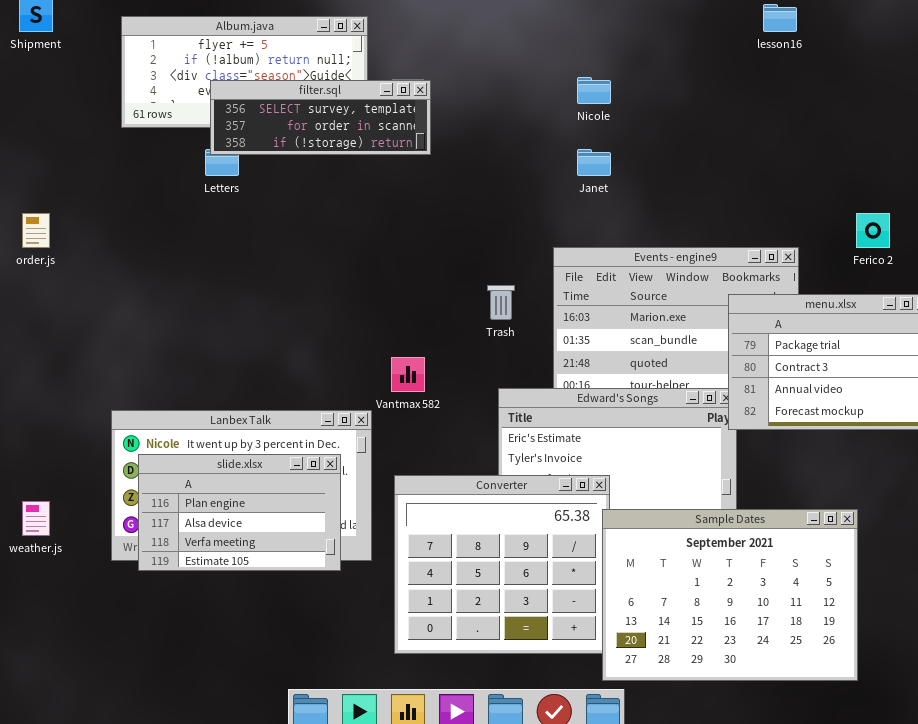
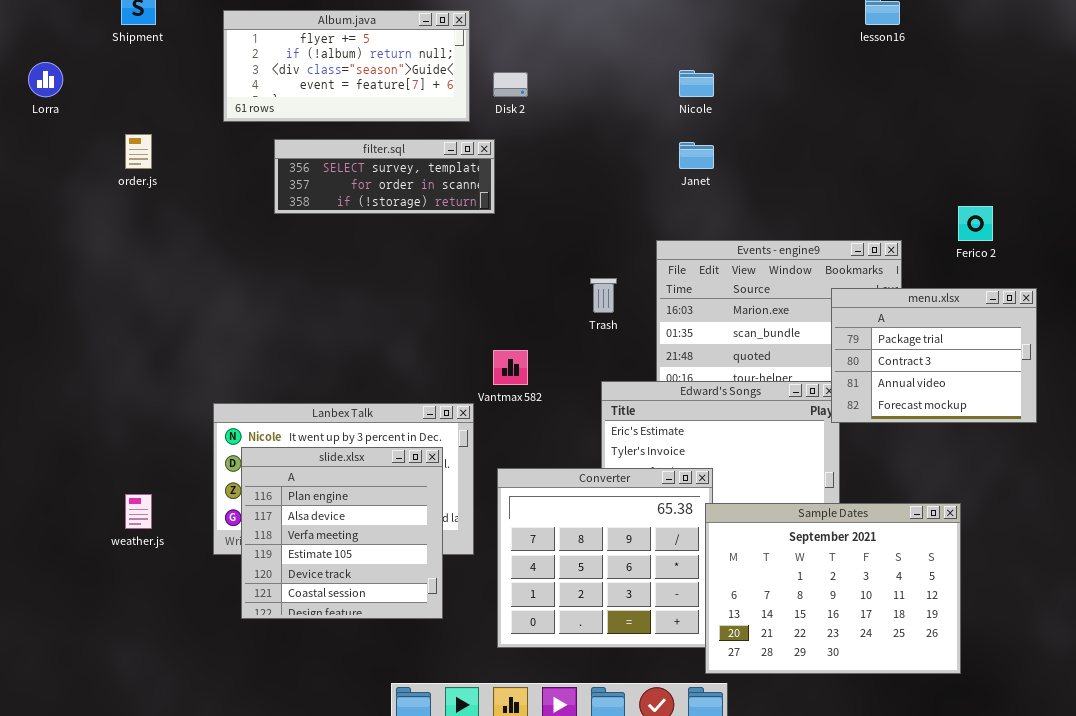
filter.sql: [210,80,431,155] -> [274,139,495,214], moved
order.js: [22,213,50,248] -> [125,134,152,169], moved
slide.xlsx: [138,454,341,571] -> [241,447,443,619], resized

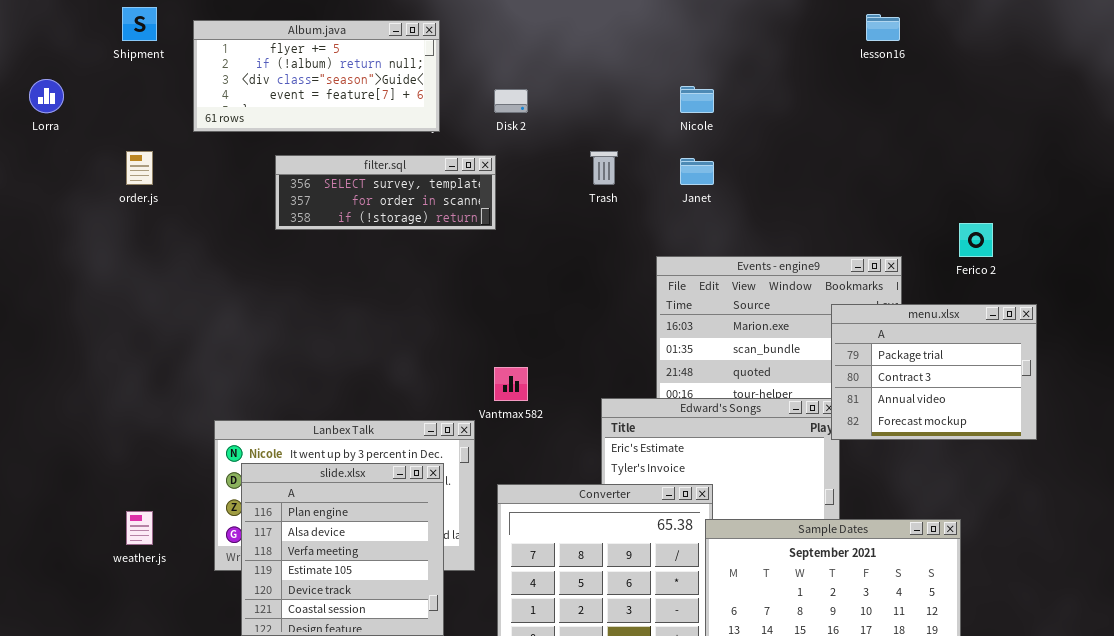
Album.java: [223,10,470,122] -> [193,20,440,132], moved
Trash: [590,278,617,313] -> [590,151,618,185], moved

